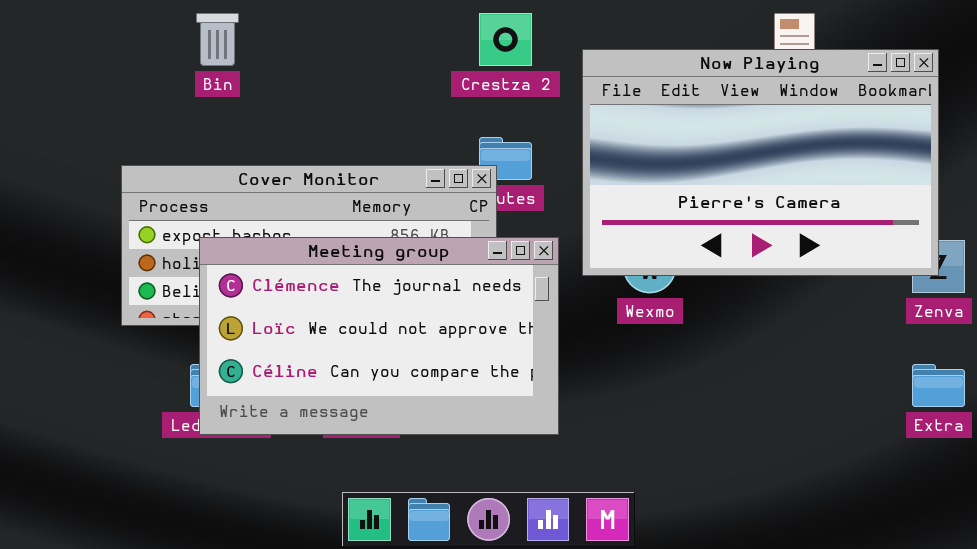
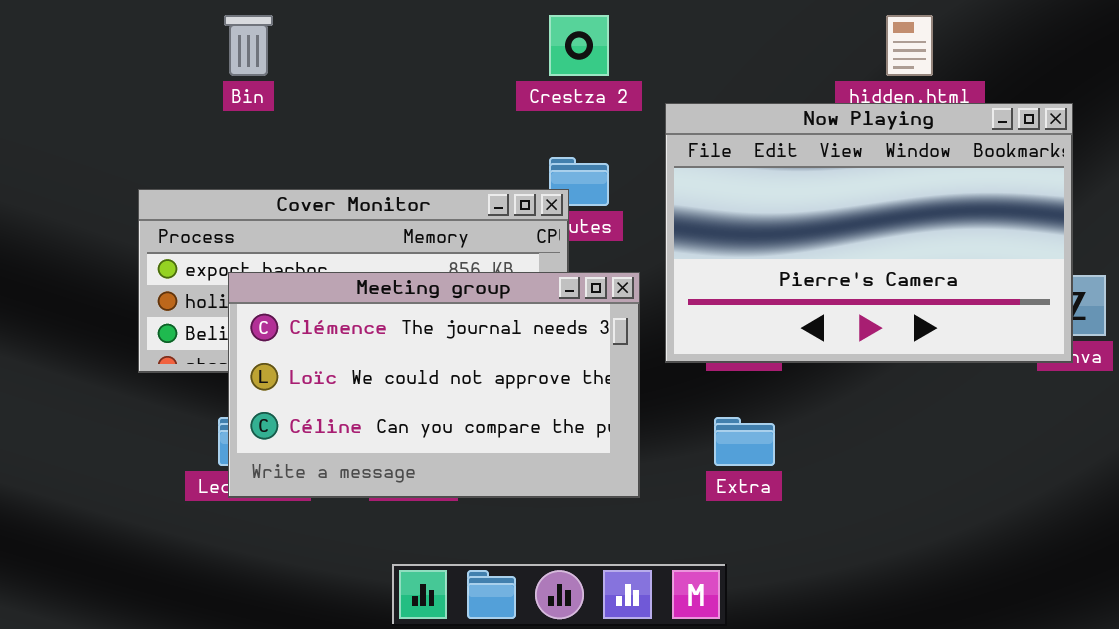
Now Playing: [582,49,939,276] -> [665,103,1073,363], moved
Extra: [912,364,965,407] -> [714,417,775,466], moved

